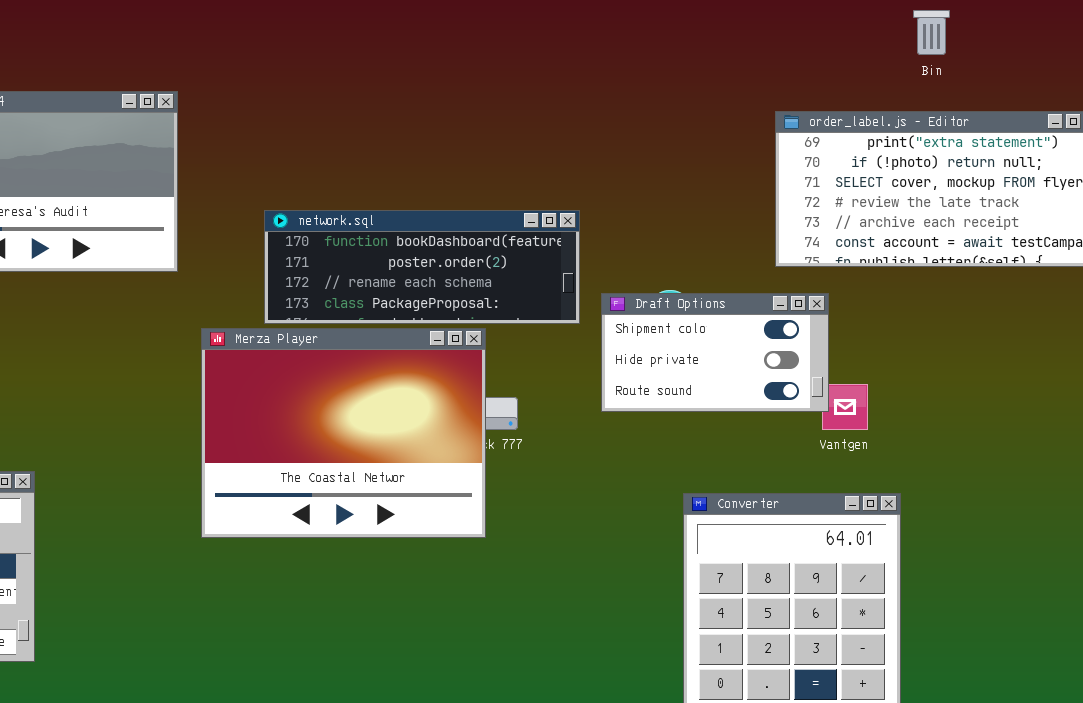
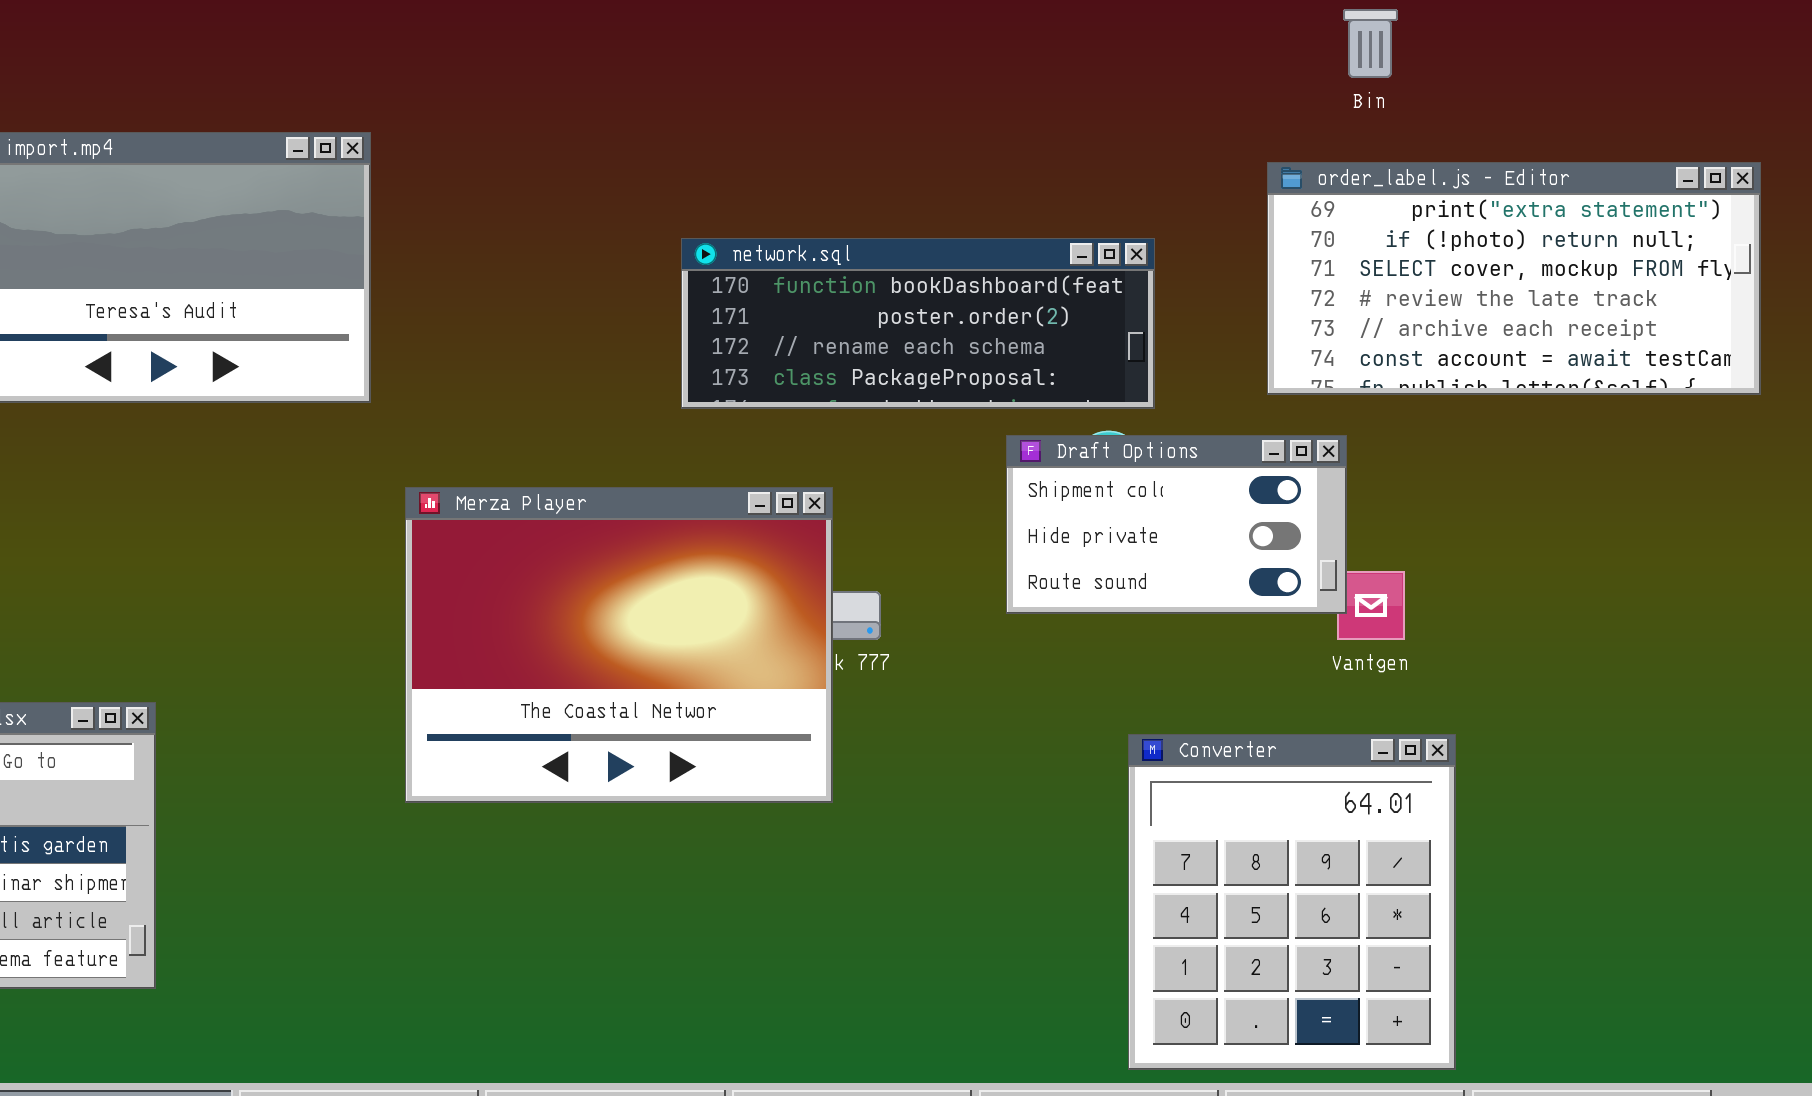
Bin: [913,10,950,55] -> [1343,9,1398,78], moved
network.sql: [264,210,580,324] -> [681,238,1155,409], moved

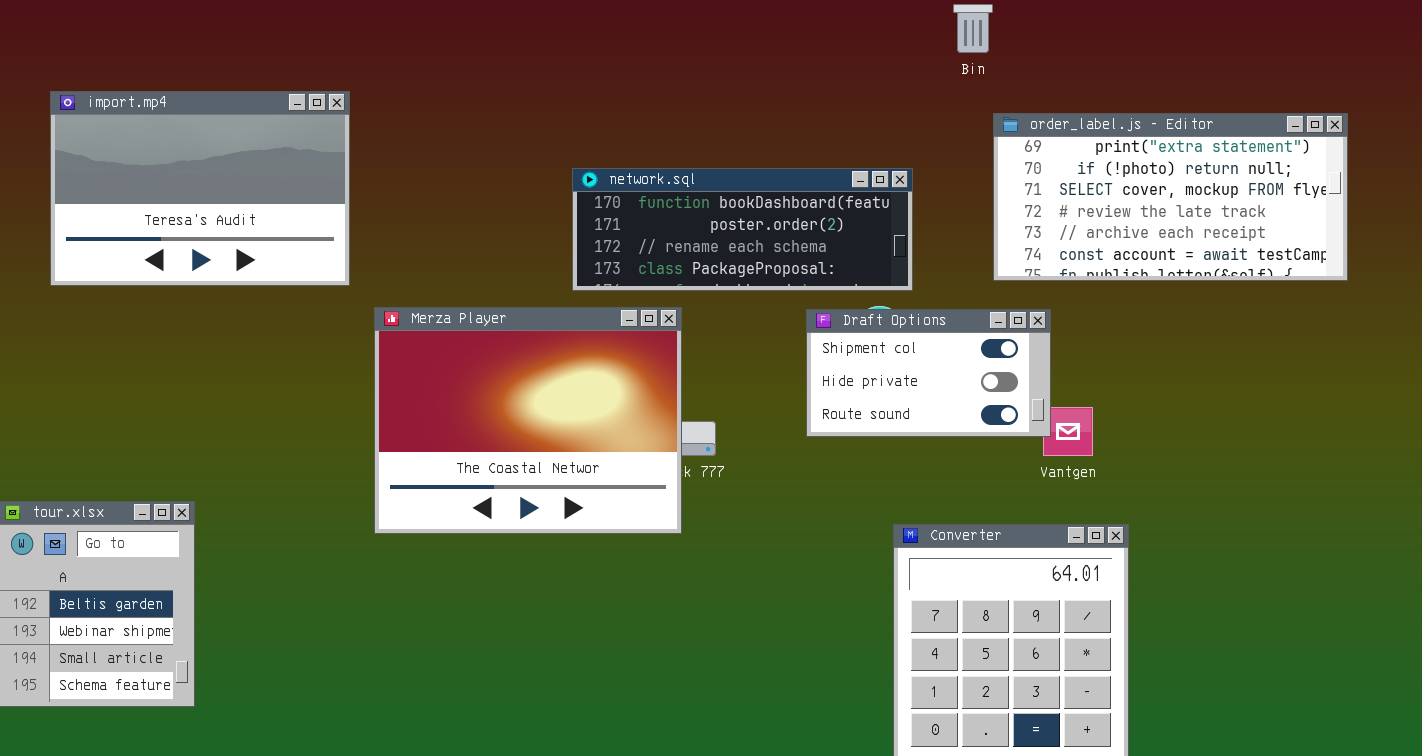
Bin: [1343,9,1398,78] -> [953,4,993,53], moved
Merza Player: [405,487,833,803] -> [374,307,682,534], moved

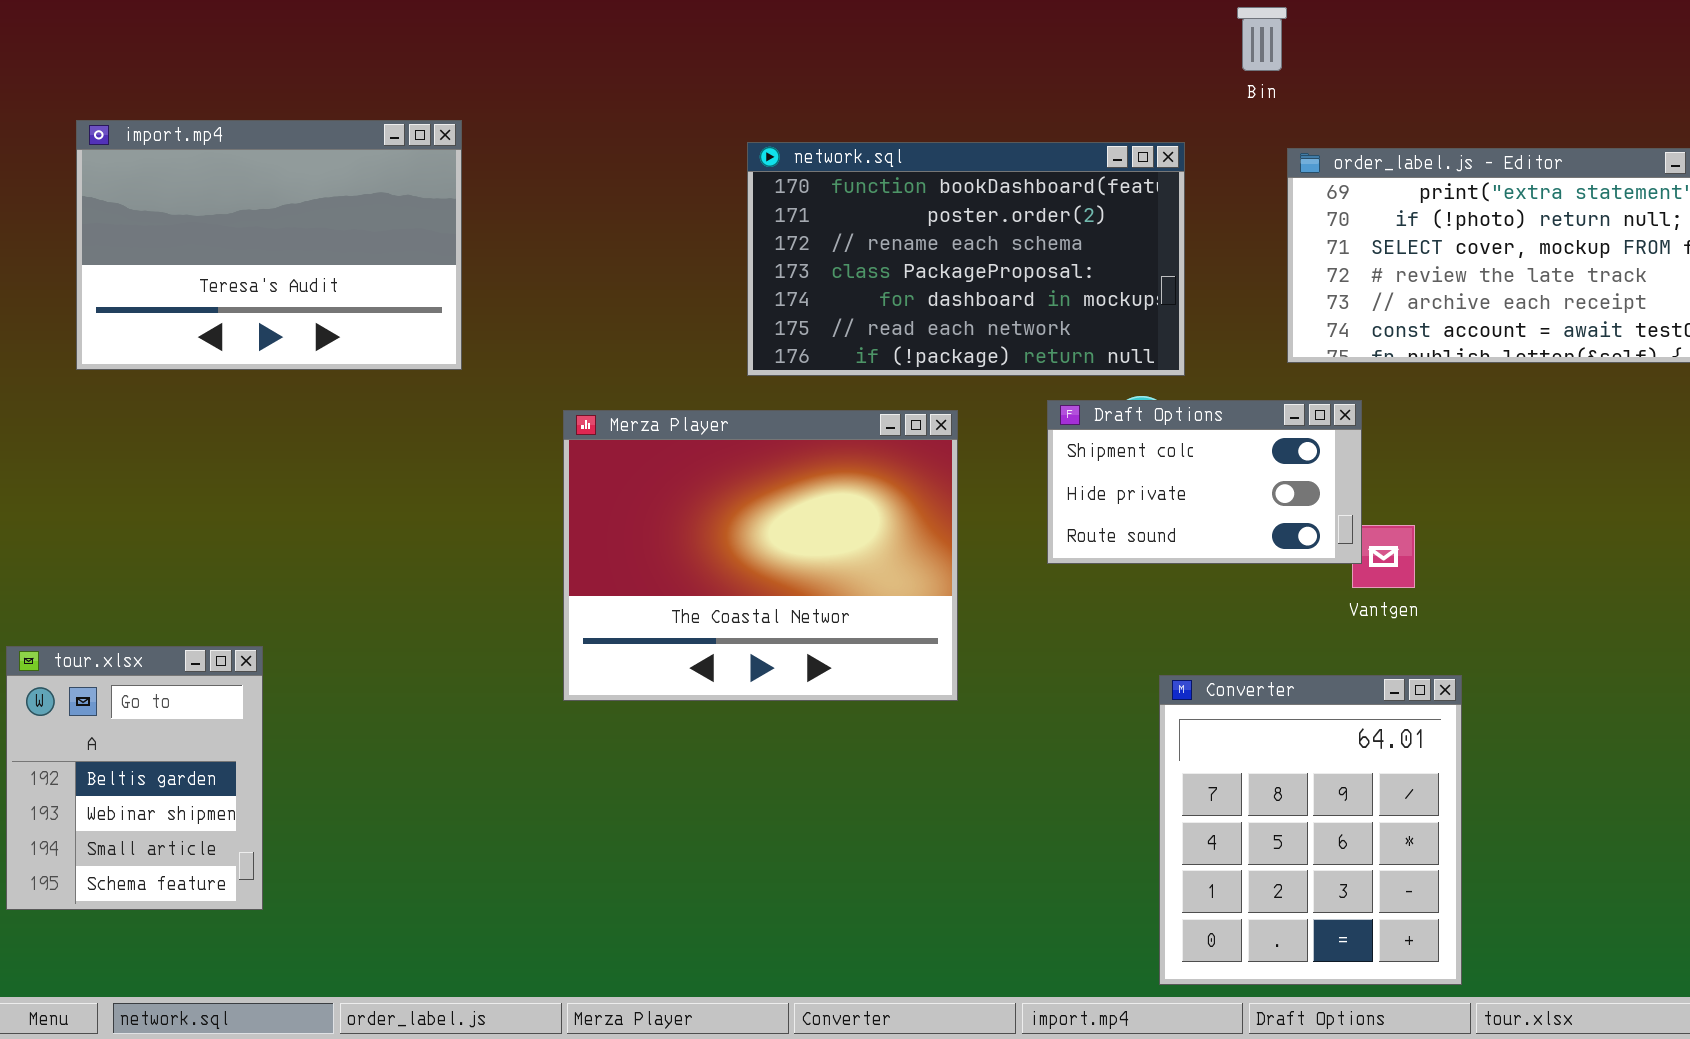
network.sql: [572,168,913,291] -> [747,142,1185,376], resized
Merza Player: [374,307,682,534] -> [563,410,958,701], moved

